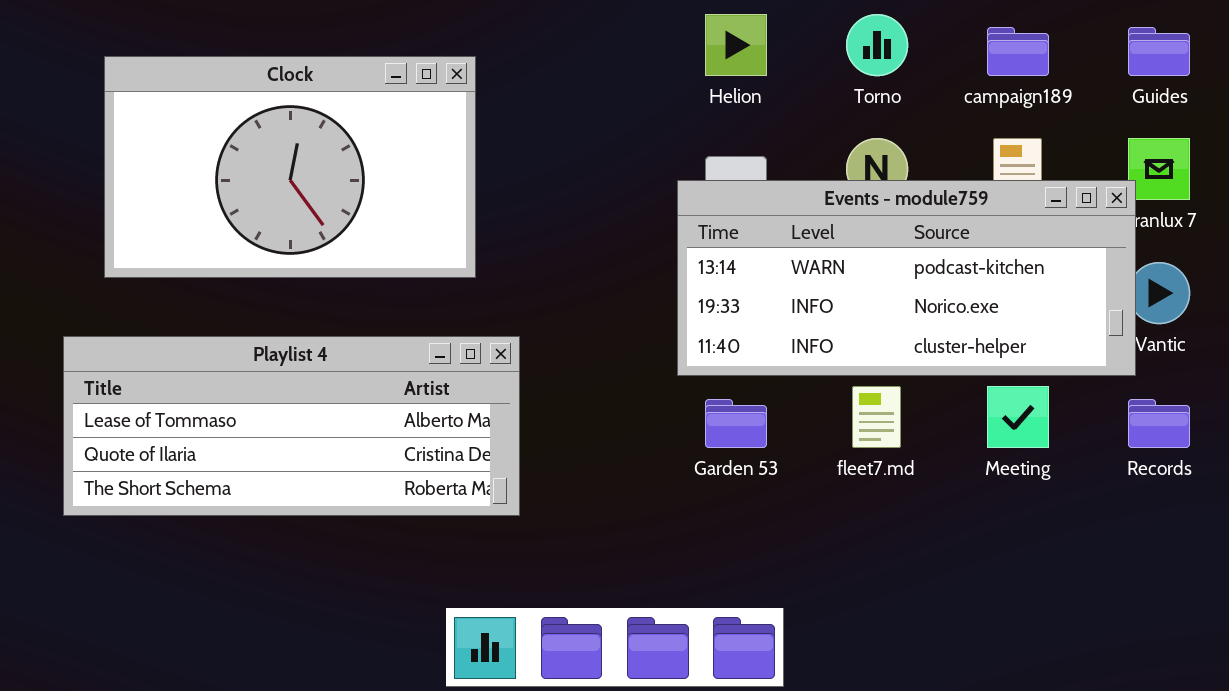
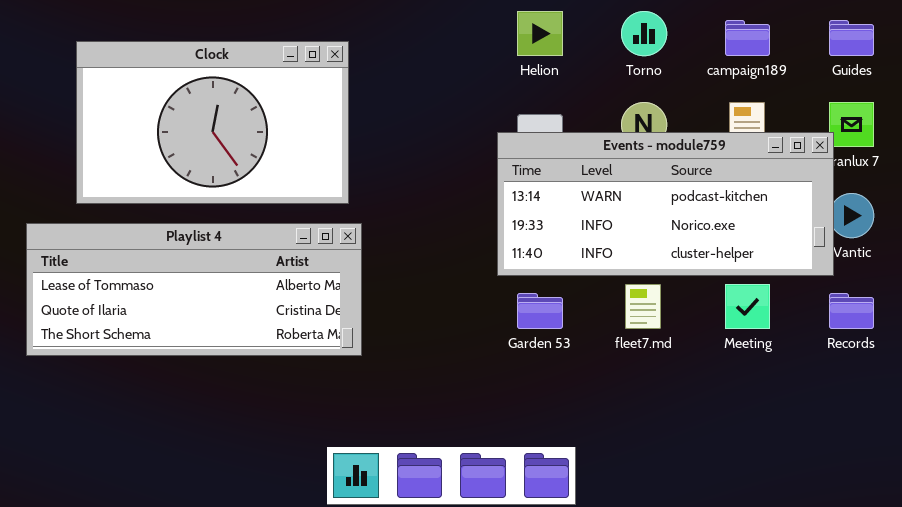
Playlist 4: [63,336,520,516] -> [26,223,362,356], moved

